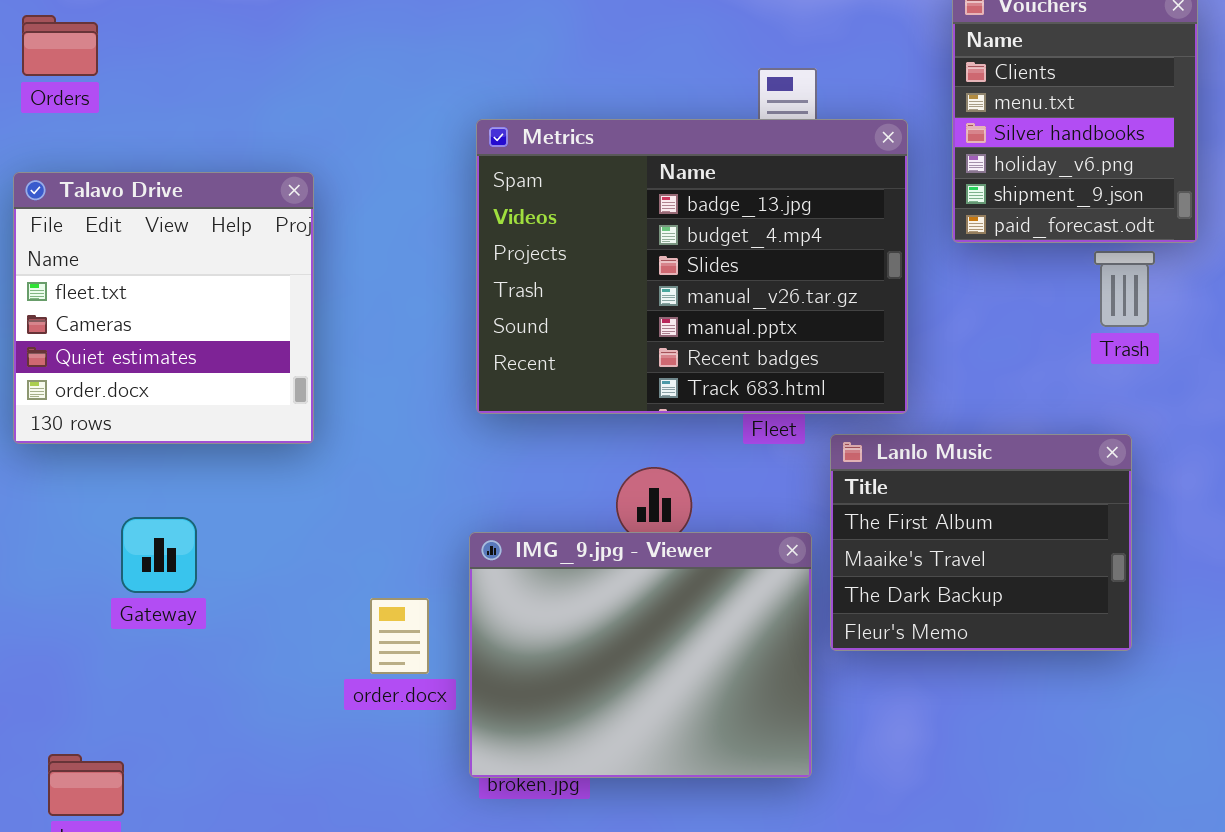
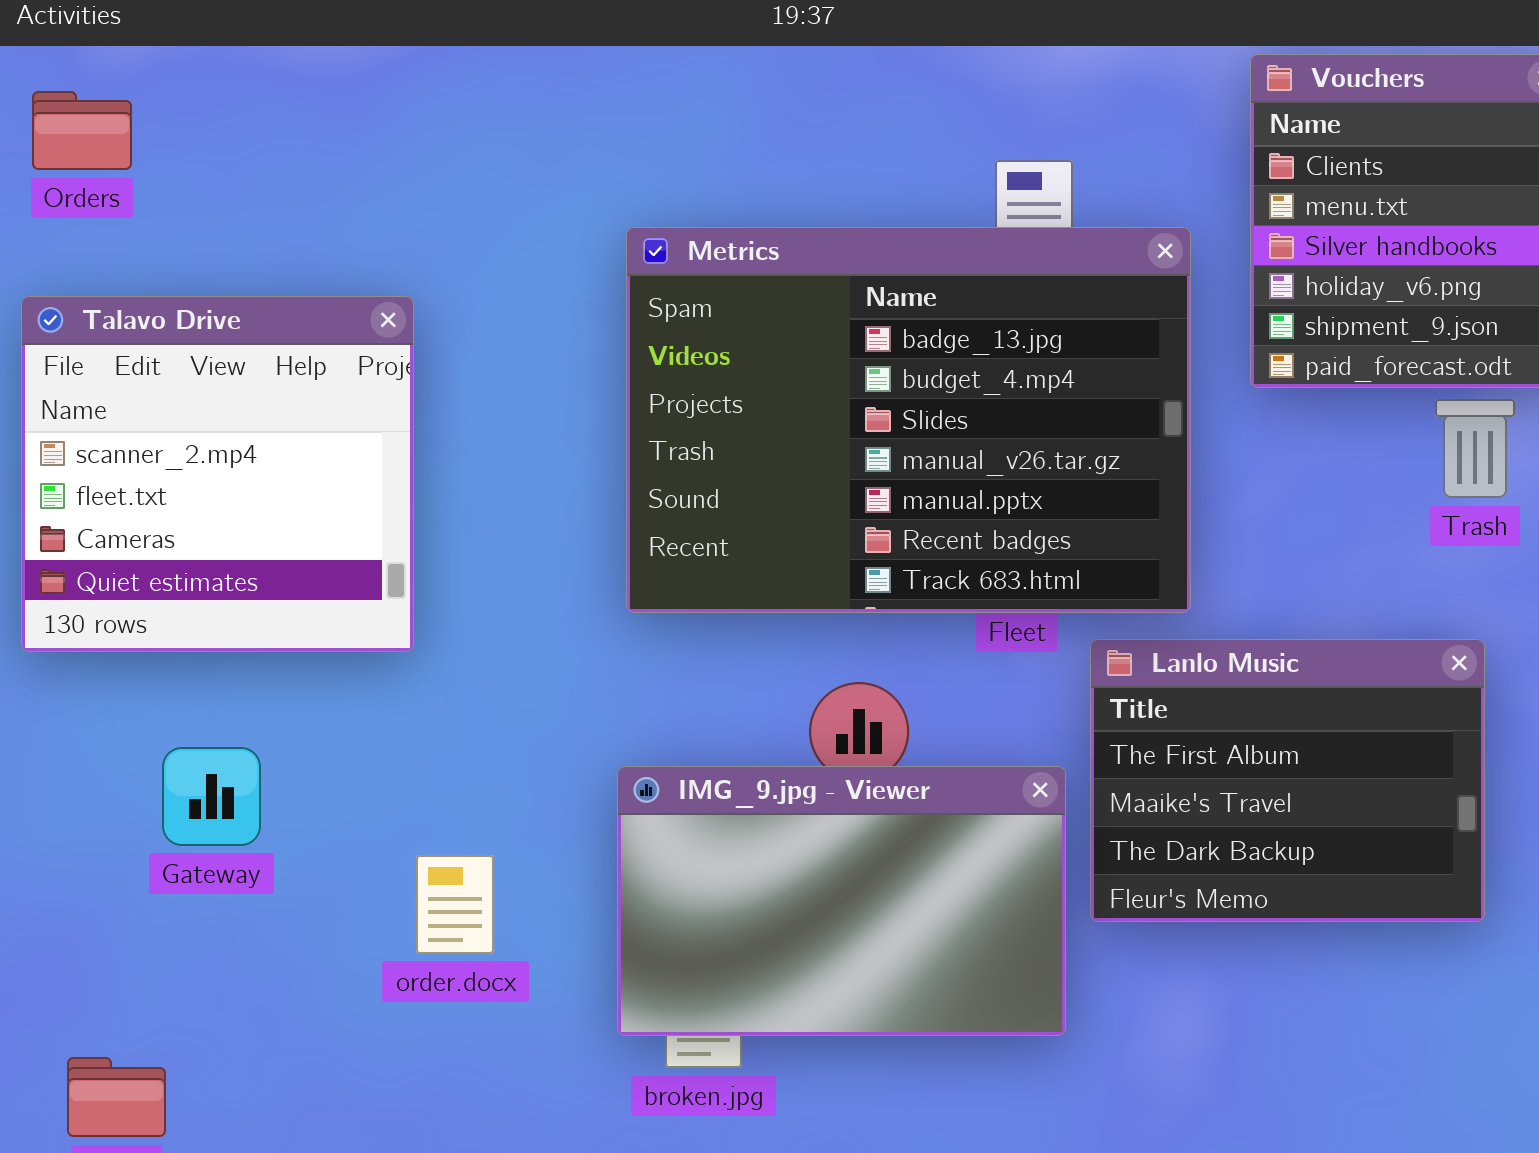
Talavo Drive: [13,172,314,444] -> [21,296,414,652], scrolled up 1 row
IMG_9.jpg - Viewer: [469,532,812,778] -> [617,766,1066,1036], resized
order.docx: [370,598,429,674] -> [416,855,494,954], moved

